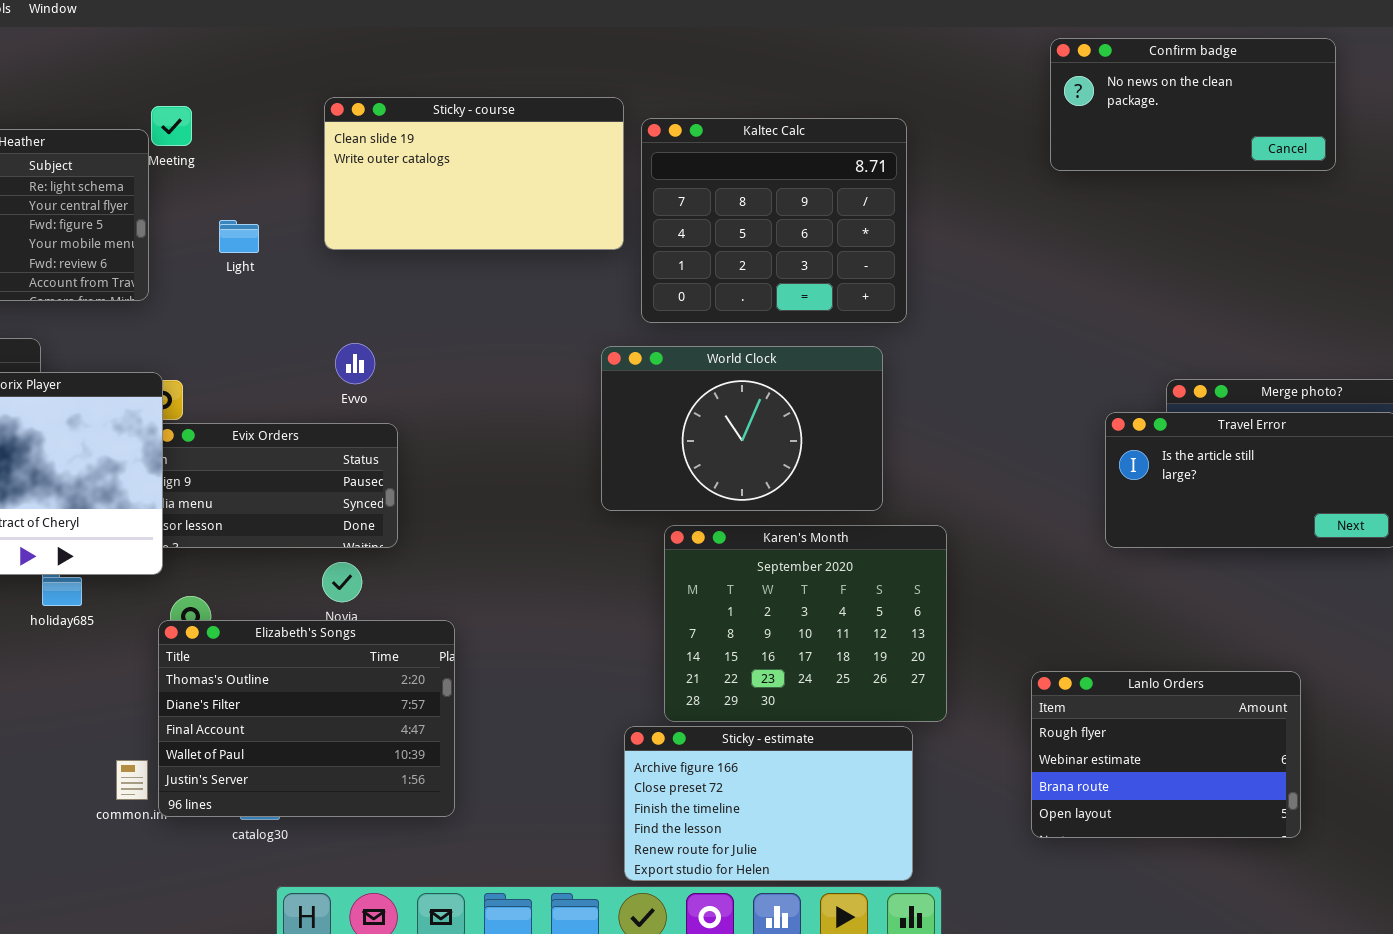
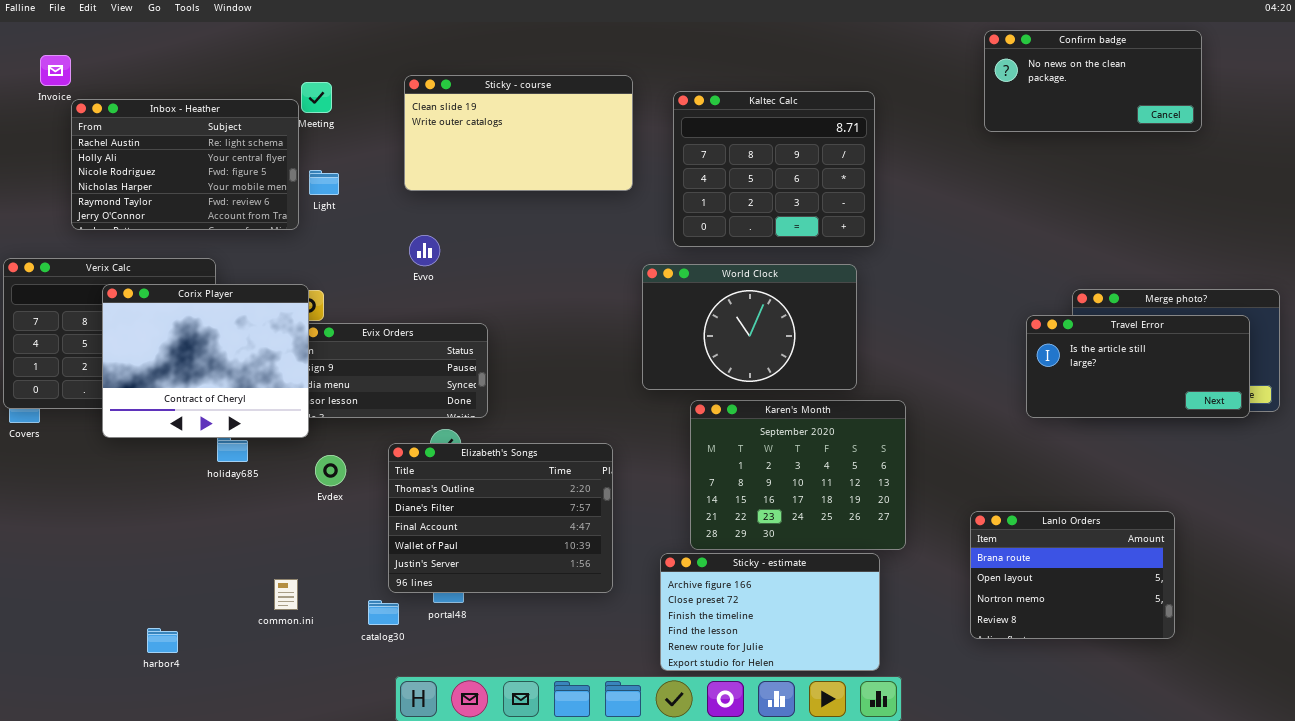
Sticky - course: [324,97,624,250] -> [404,75,633,191], moved
Light: [219,220,259,253] -> [309,170,339,195], moved
Evvo: [335,343,375,384] -> [409,235,440,266], moved
Elizabeth's Songs: [158,620,455,817] -> [388,443,613,593], moved
Lanlo Orders: [1031,671,1301,838] -> [970,511,1175,639], scrolled down 2 rows

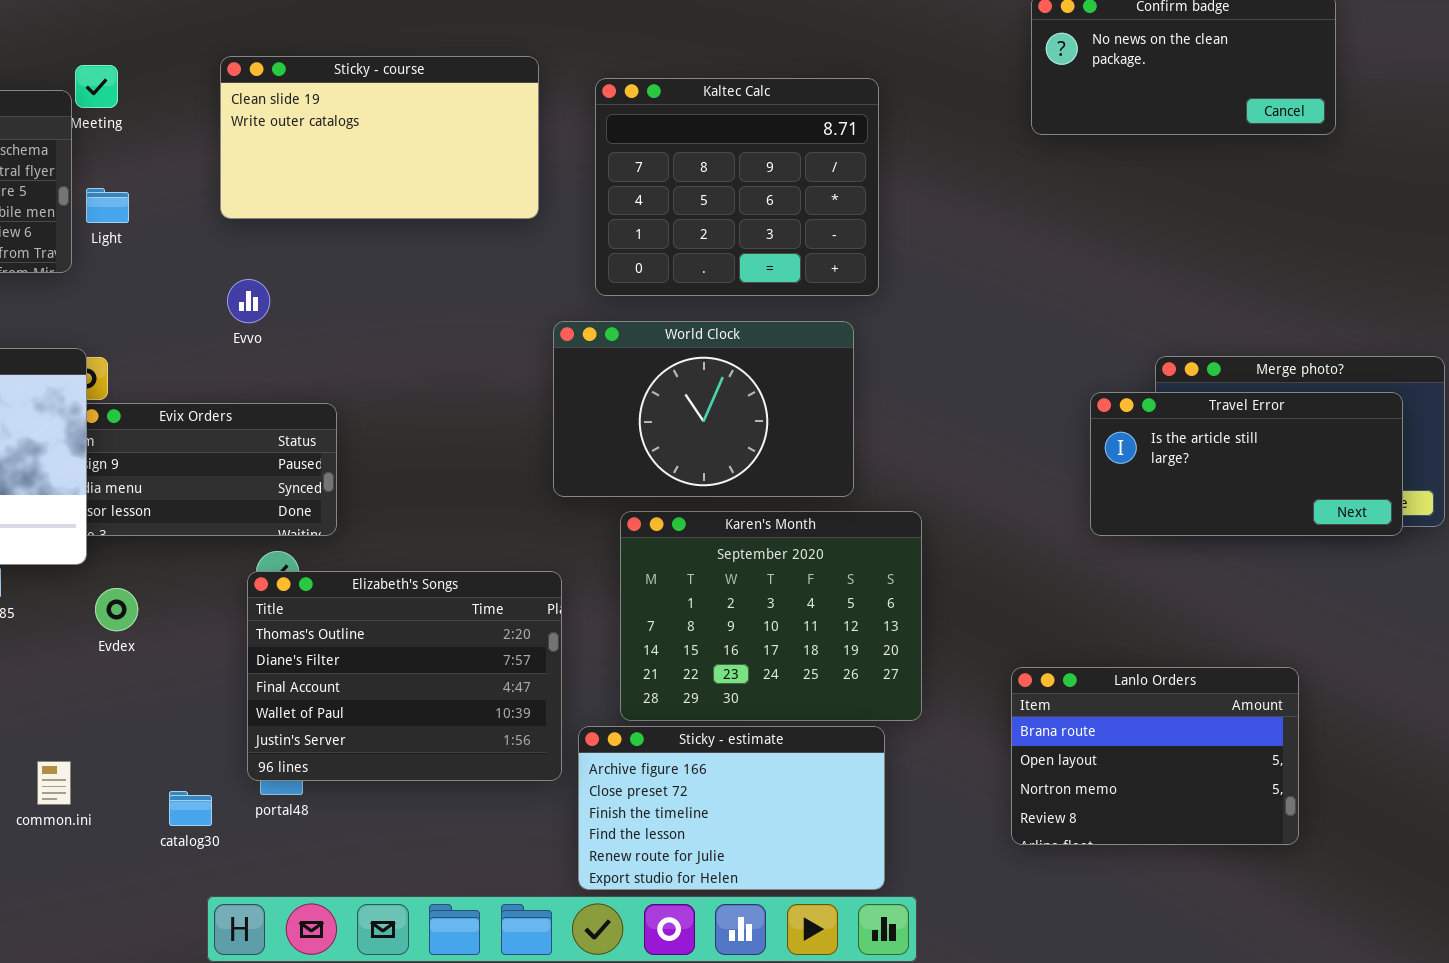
Elizabeth's Songs: [388,443,613,593] -> [247,571,562,781], moved

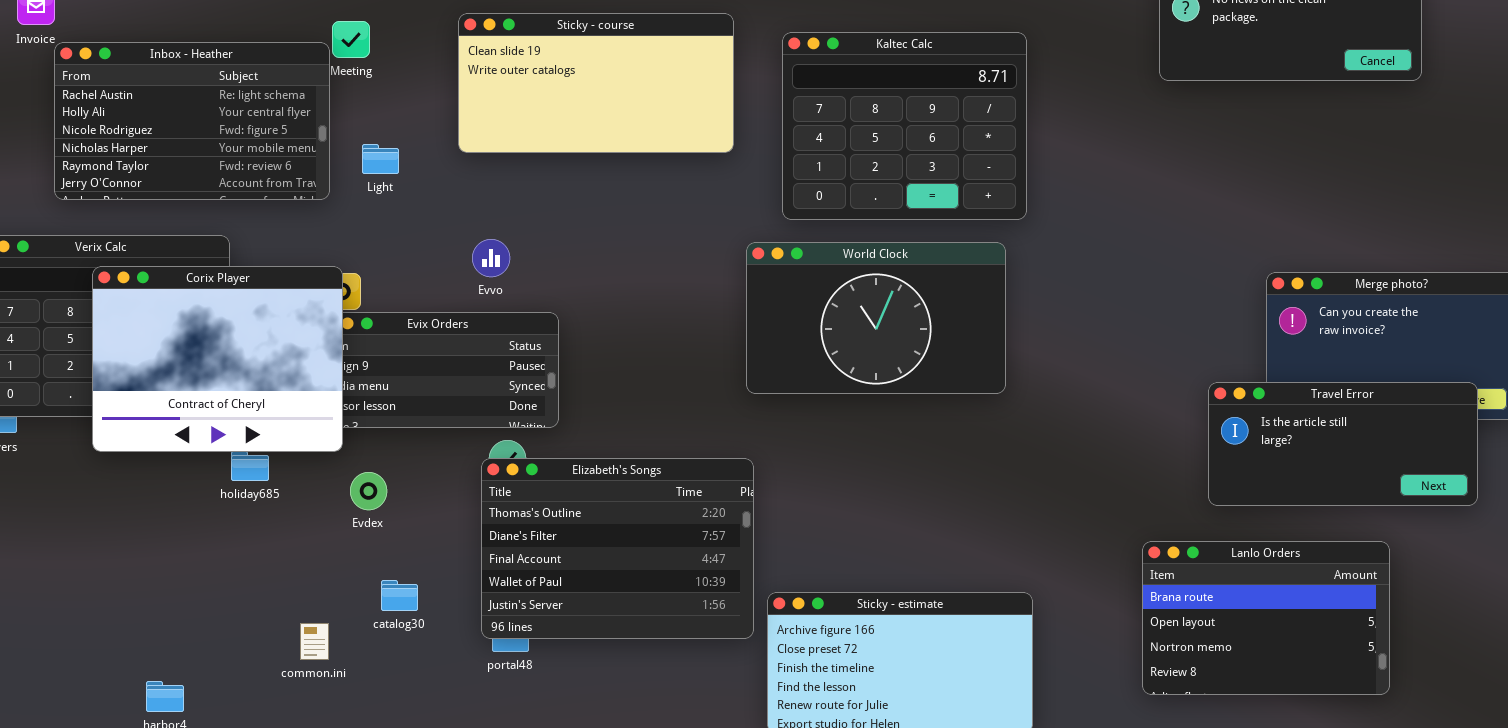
Light: [86,188,129,223] -> [362,144,399,174], moved
Evvo: [227,279,270,323] -> [472,239,510,277], moved
Travel Error: [1090,392,1403,536] -> [1208,382,1478,506], moved
Karen's Month: [620,511,922,721] -> none, closed
catalog30: [169,791,212,826] -> [381,580,418,611], moved

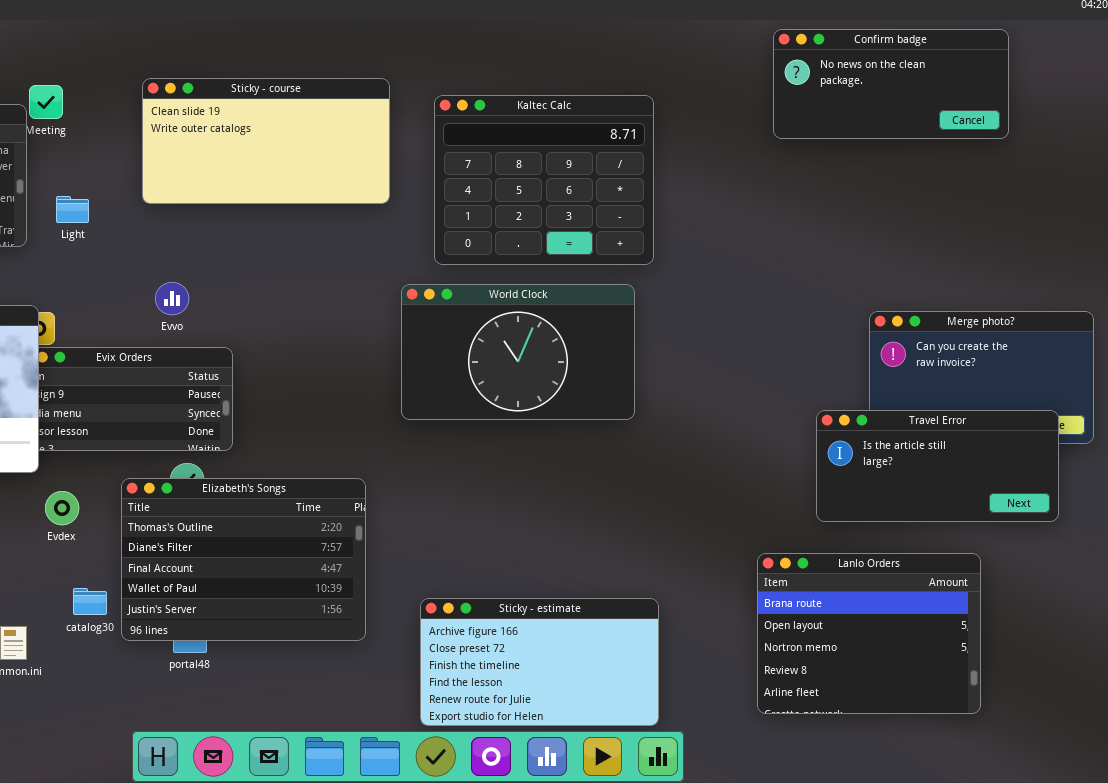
Elizabeth's Songs: [481,458,754,639] -> [121,478,366,641], moved
Lanlo Orders: [1142,541,1390,695] -> [757,553,981,714], resized

